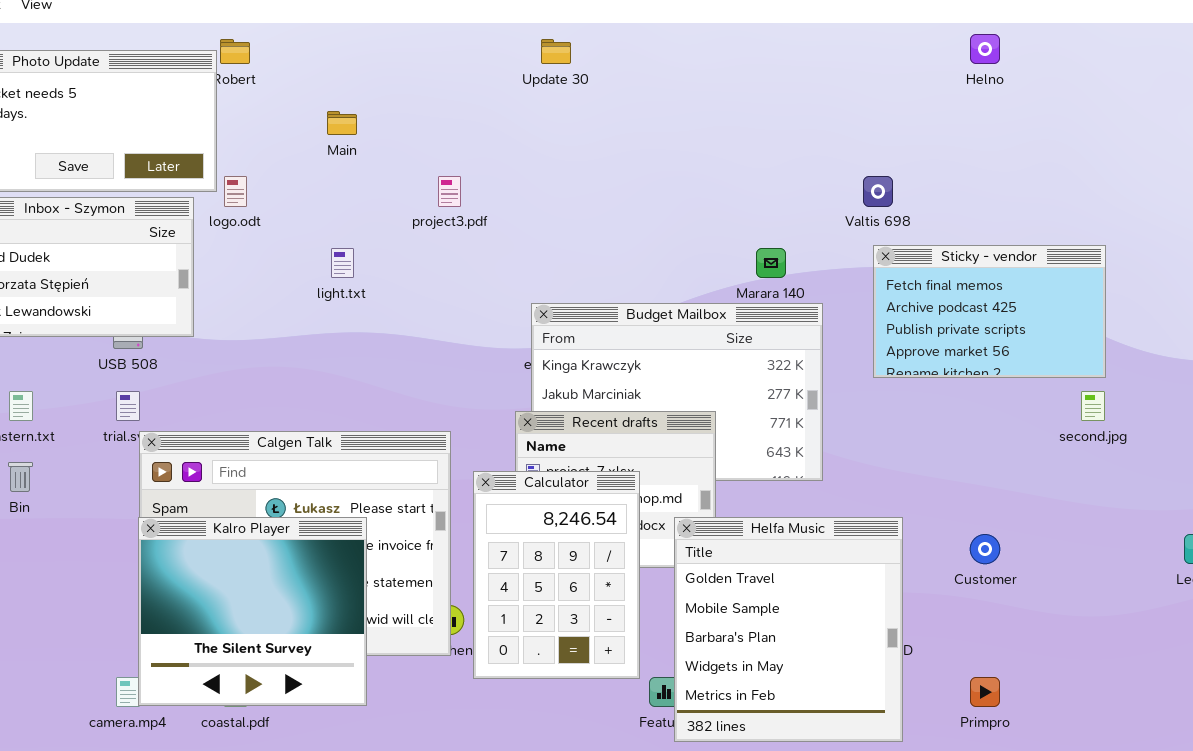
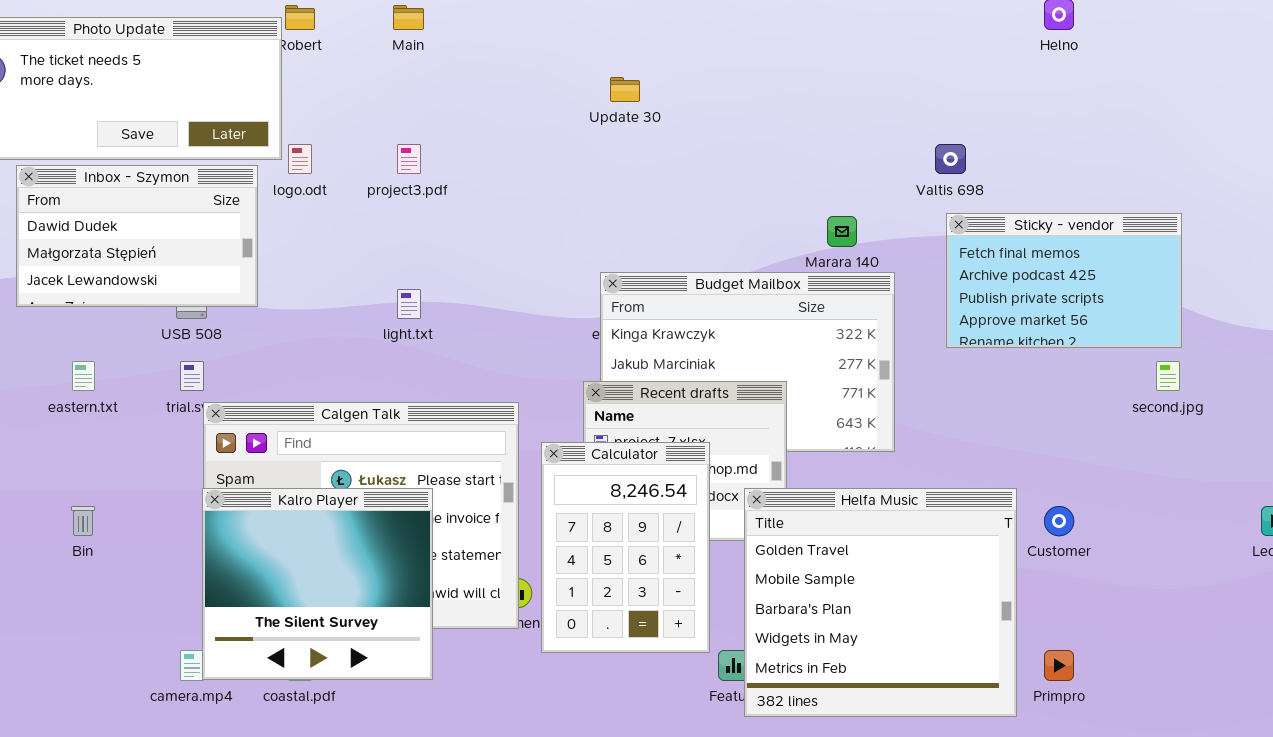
Update 30: [541,39,571,64] -> [610,77,640,102], moved
Main: [327,111,357,135] -> [393,5,424,30], moved
project3.pdf: [438,176,461,207] -> [397,144,421,174], moved
light.txt: [331,248,354,278] -> [397,289,421,319], moved
Bin: [8,462,33,492] -> [71,506,95,536], moved
Helfa Music: [674,517,903,742] -> [744,488,1017,717], resized

